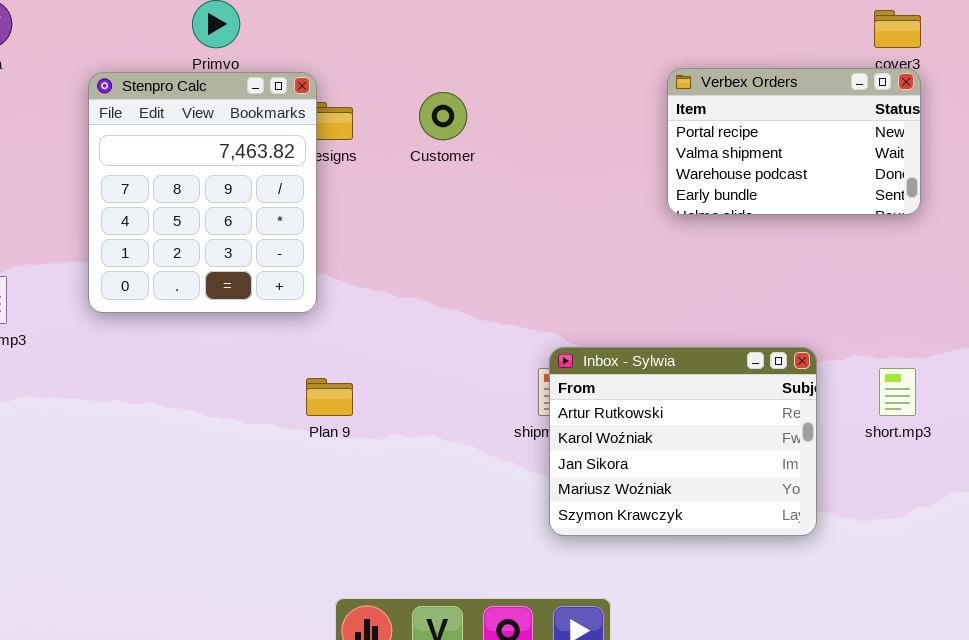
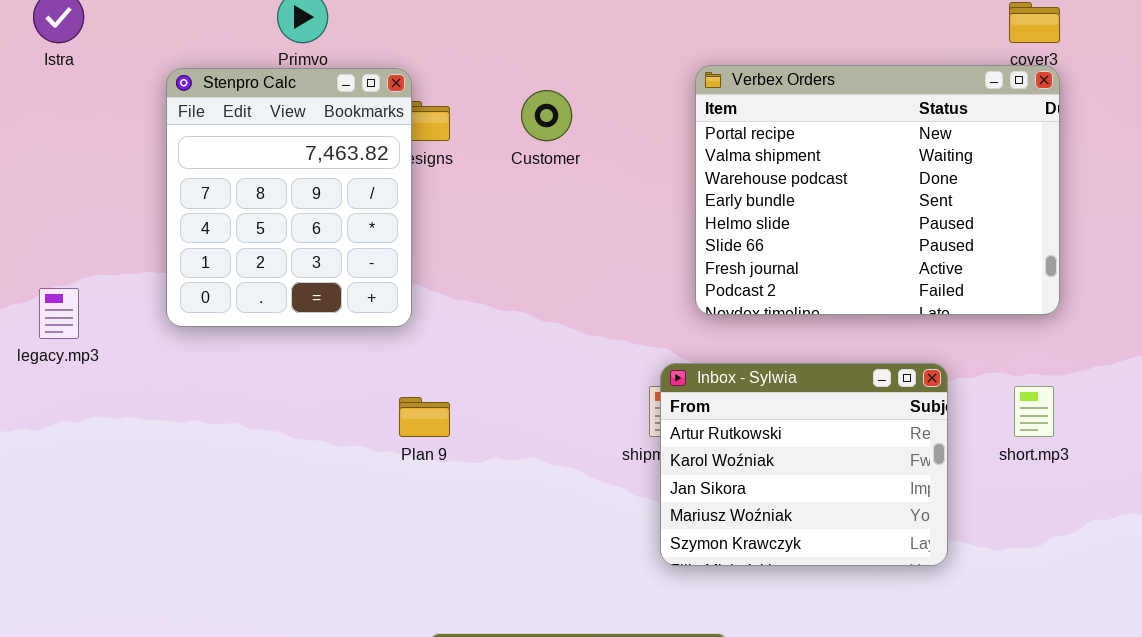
Verbex Orders: [667,68,921,215] -> [695,65,1060,315], resized

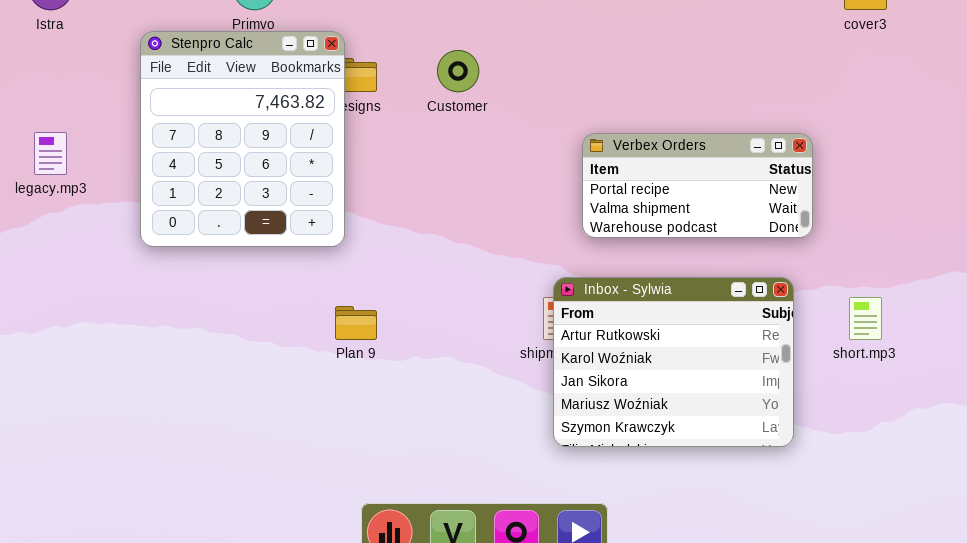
Verbex Orders: [695,65,1060,315] -> [582,133,813,238], resized
legacy.mp3: [39,288,79,339] -> [34,132,67,175], moved

